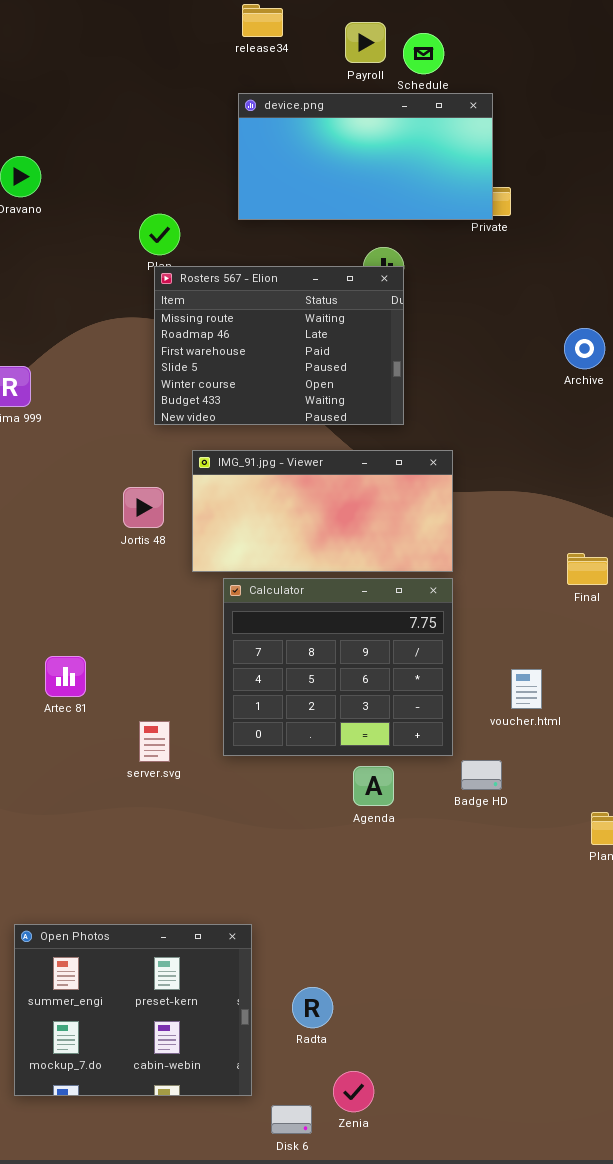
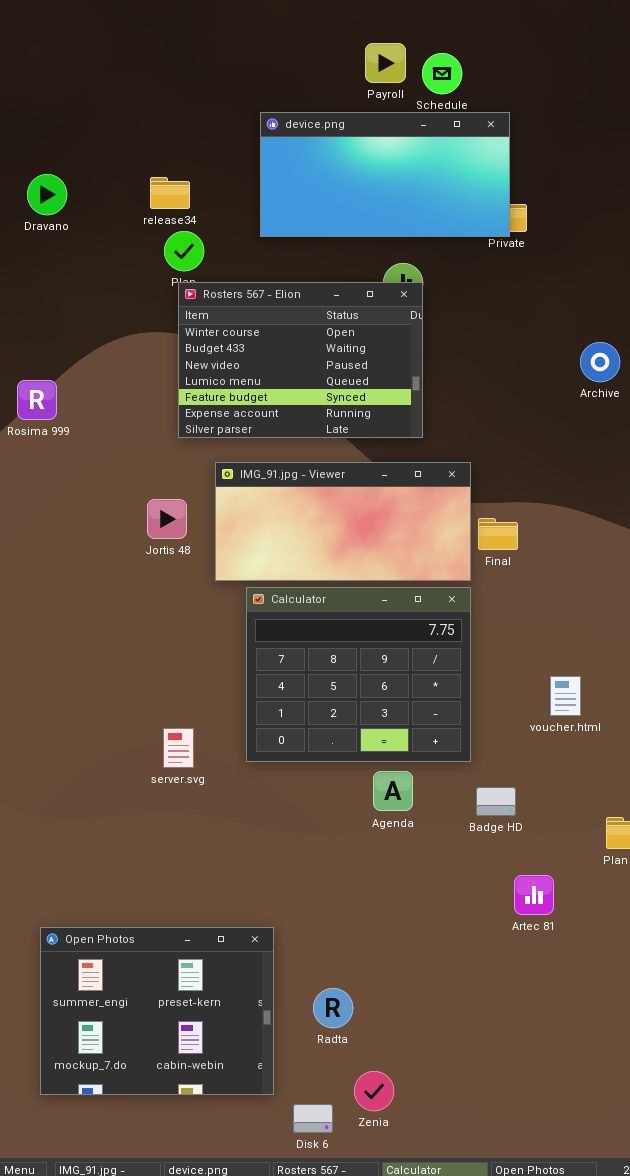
release34: [242,4,283,37] -> [150,177,190,209], moved
Rosters 567 - Elion: [154,266,404,425] -> [178,282,423,438], scrolled down 4 rows
Final: [567,553,608,585] -> [478,518,518,550], moved
Artec 81: [45,656,86,697] -> [514,875,554,915], moved
voucher.html: [511,669,542,709] -> [550,676,581,716], moved
Badge HD: [461,760,502,790] -> [476,787,516,816], moved

